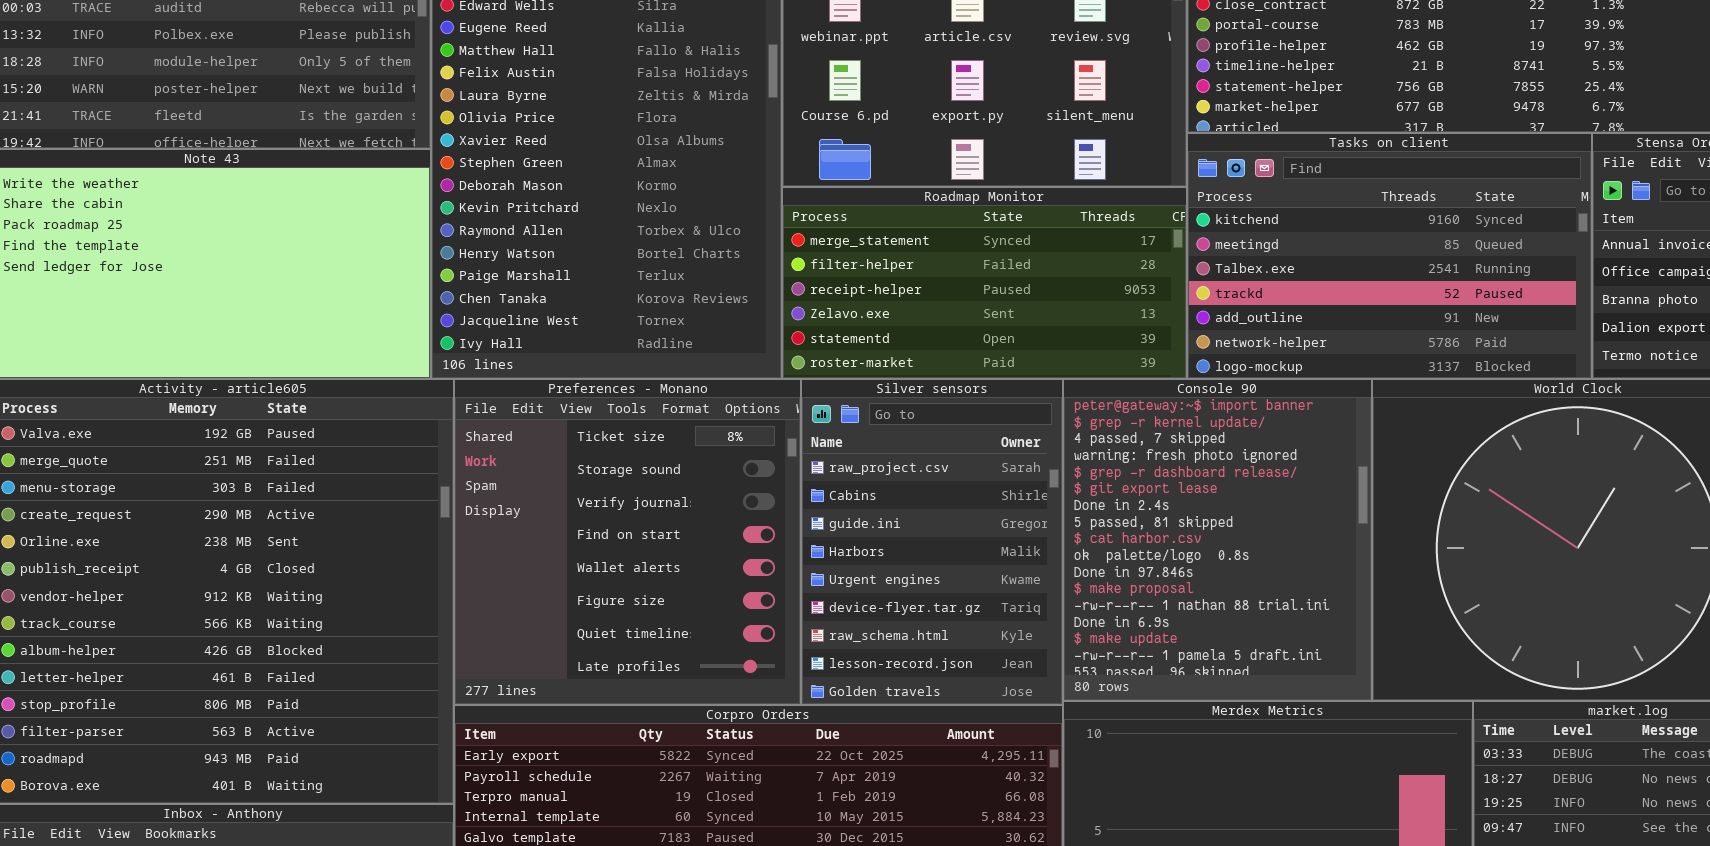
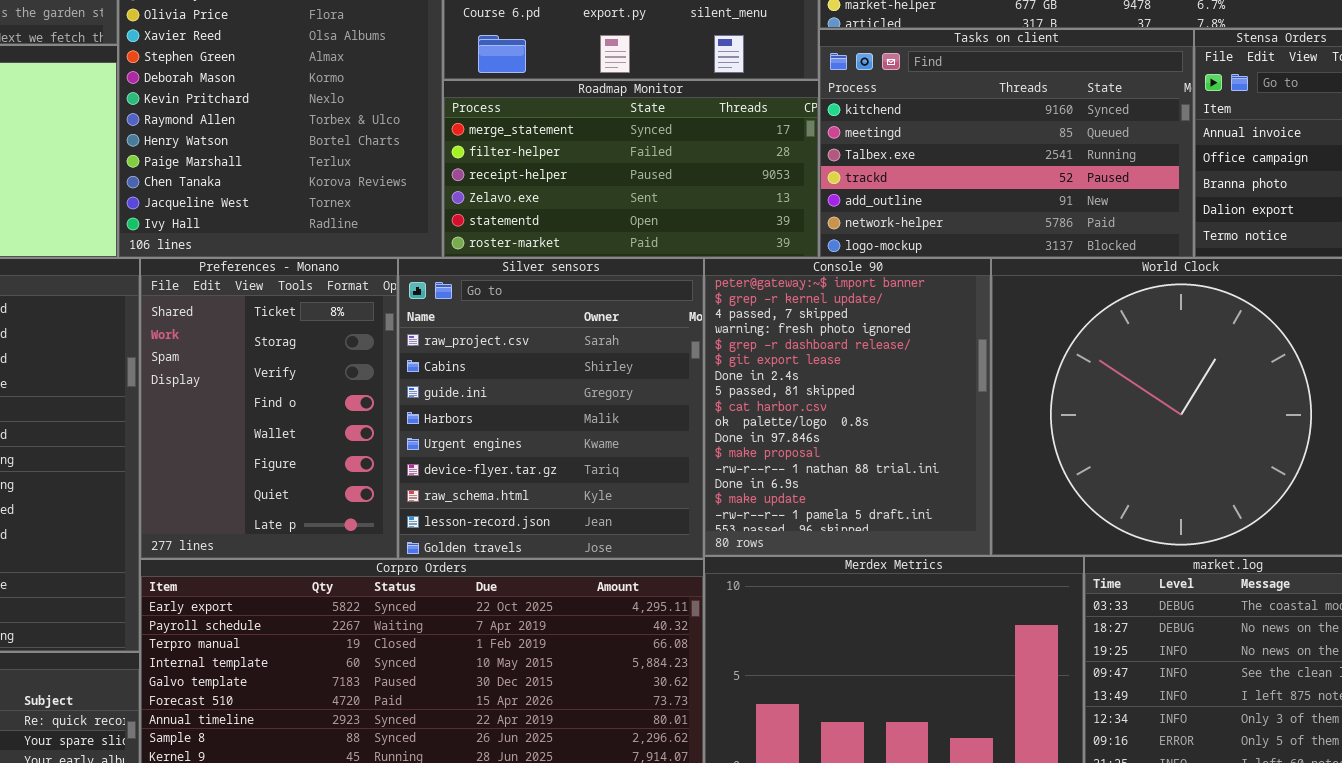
Preferences - Monano: [454,379,801,705] -> [140,258,398,559], resized
Silver sensors: [801,379,1063,705] -> [398,258,704,559], resized

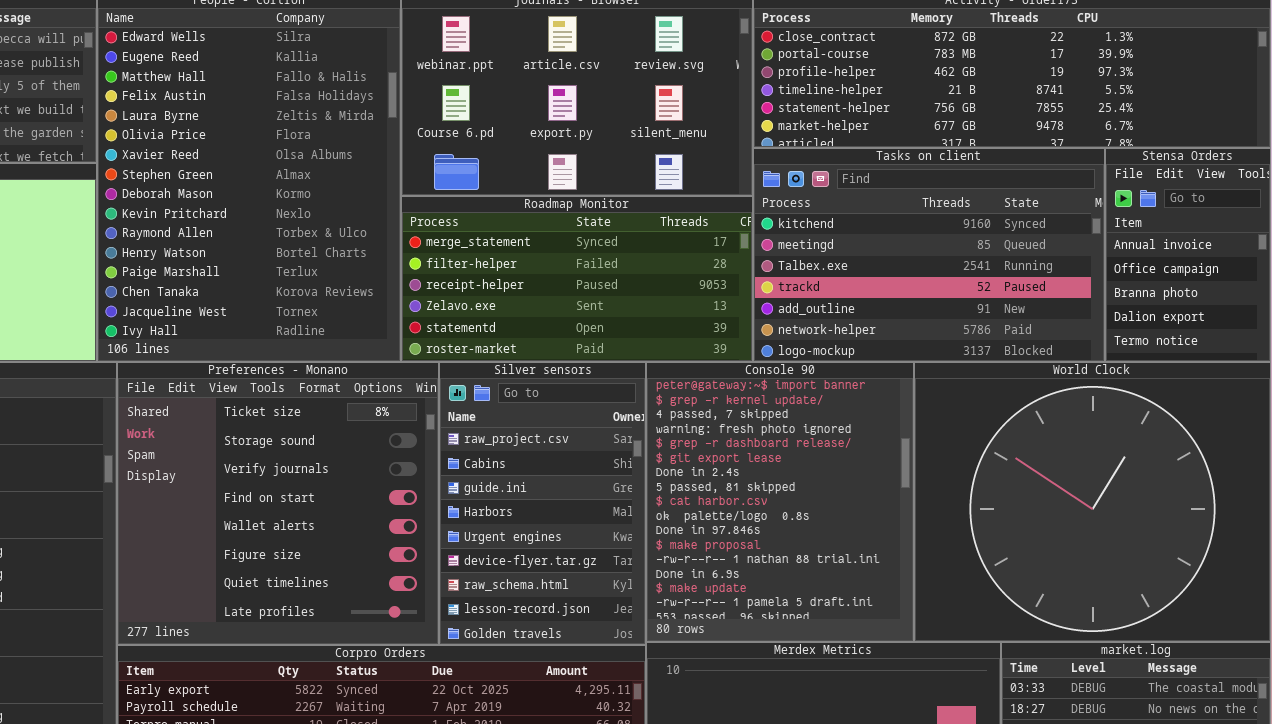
Preferences - Monano: [140,258,398,559] -> [117,362,439,645], resized
Silver sensors: [398,258,704,559] -> [439,362,646,645], resized

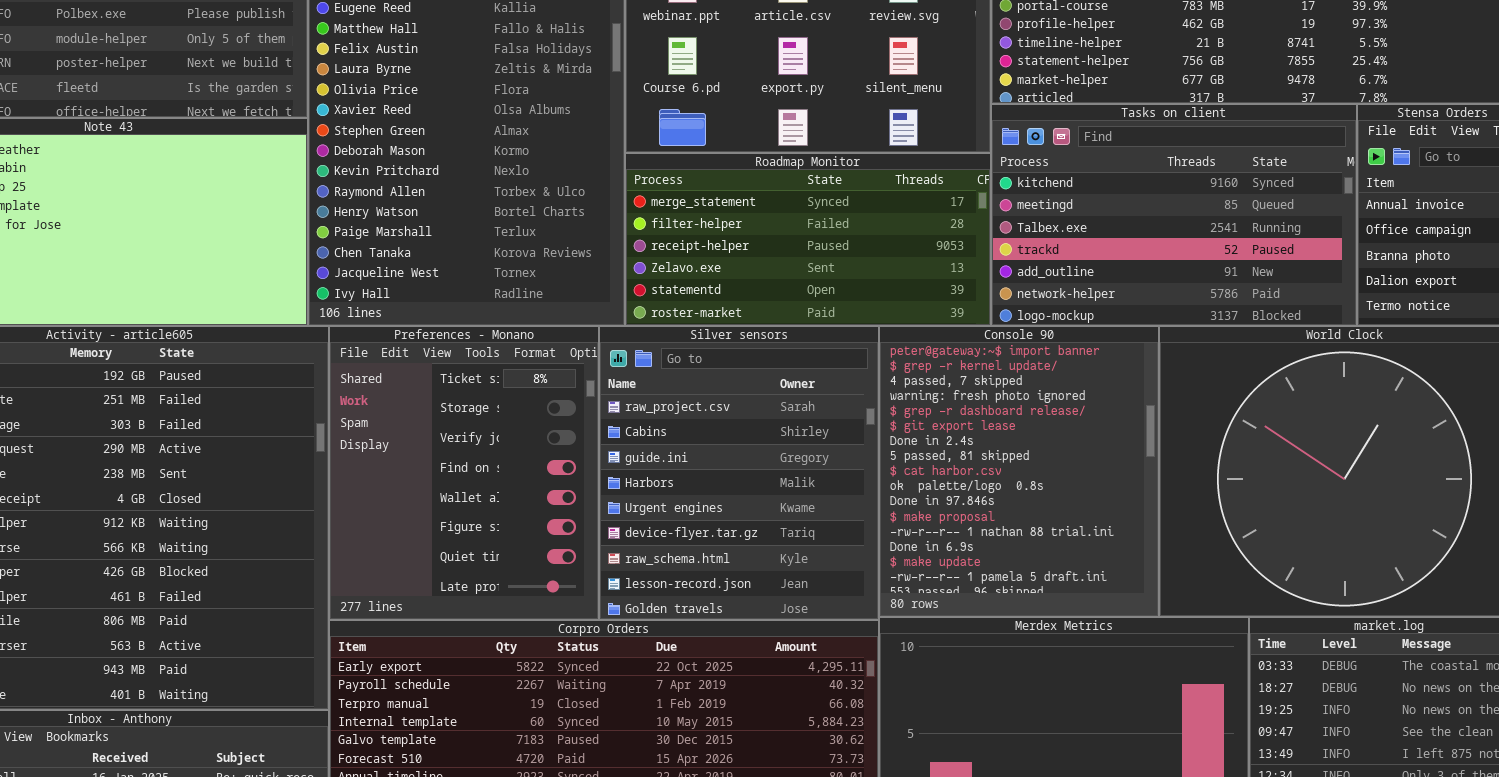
Preferences - Monano: [117,362,439,645] -> [329,326,599,620], resized
Silver sensors: [439,362,646,645] -> [599,326,879,620], resized

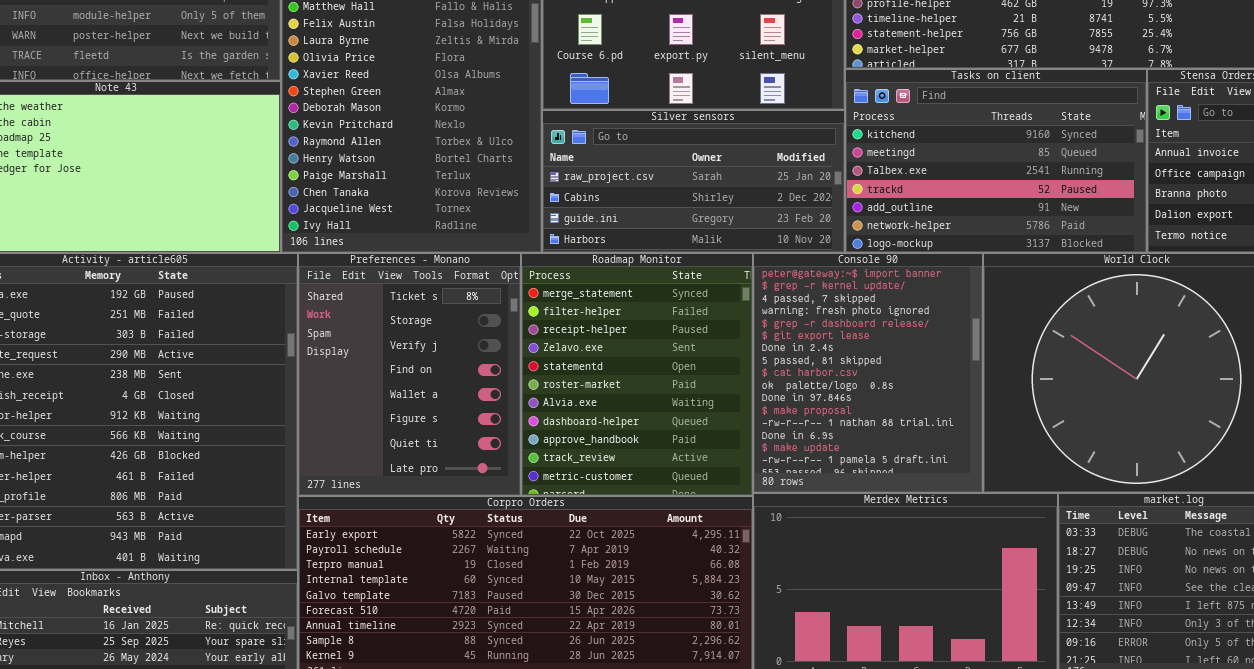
Roadmap Monitor: [625,153,991,326] -> [521,253,753,496], moved, resized
Silver sensors: [599,326,879,620] -> [542,110,845,253], moved, resized

